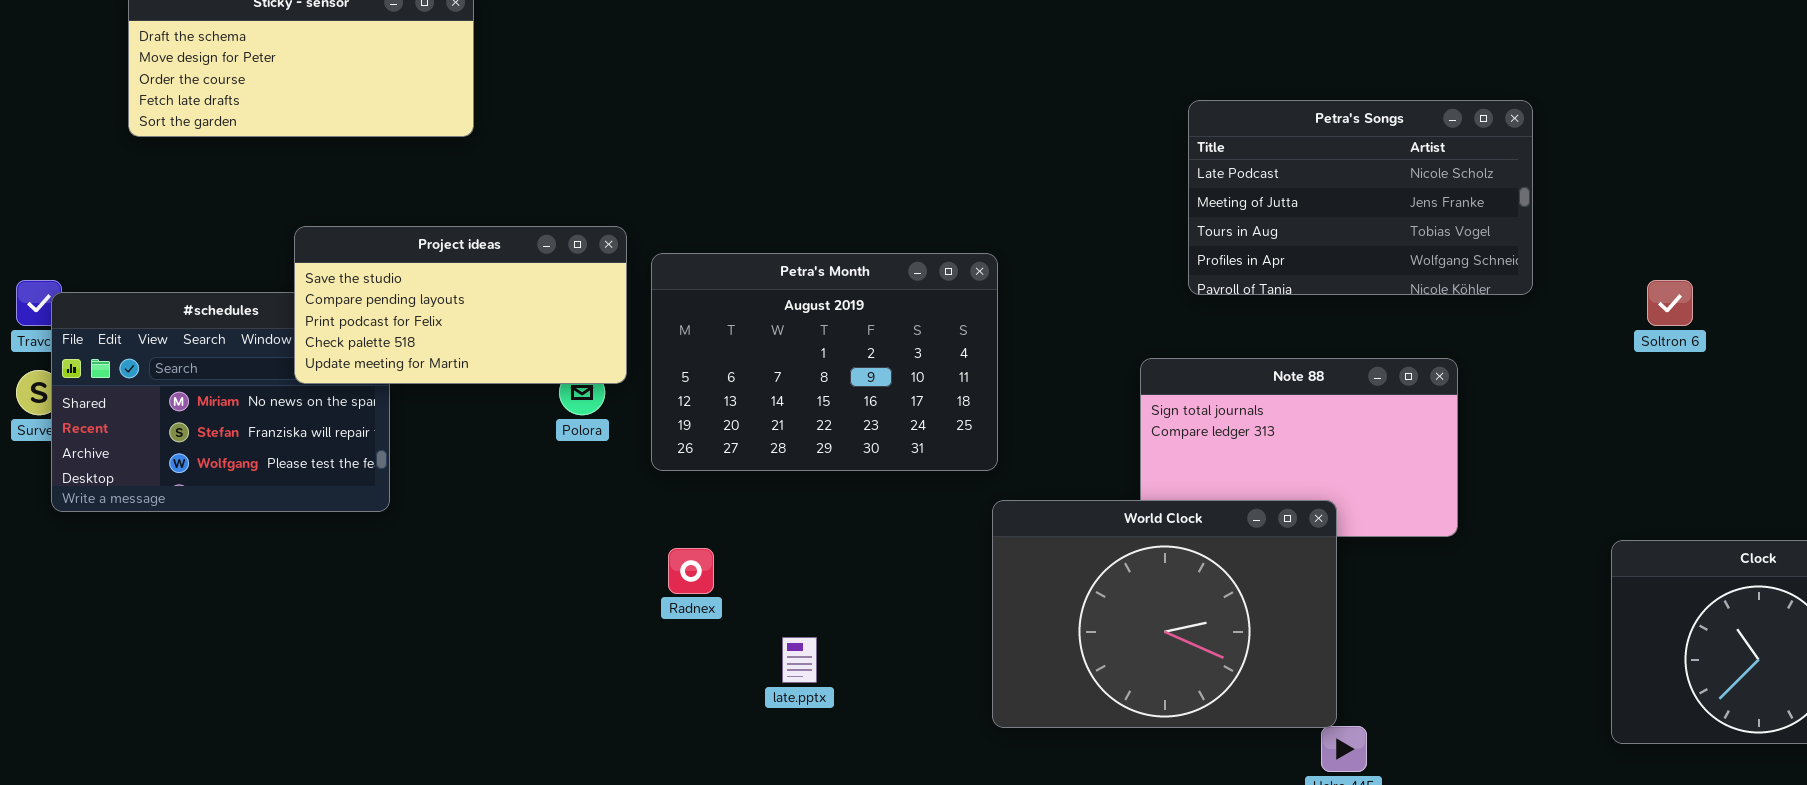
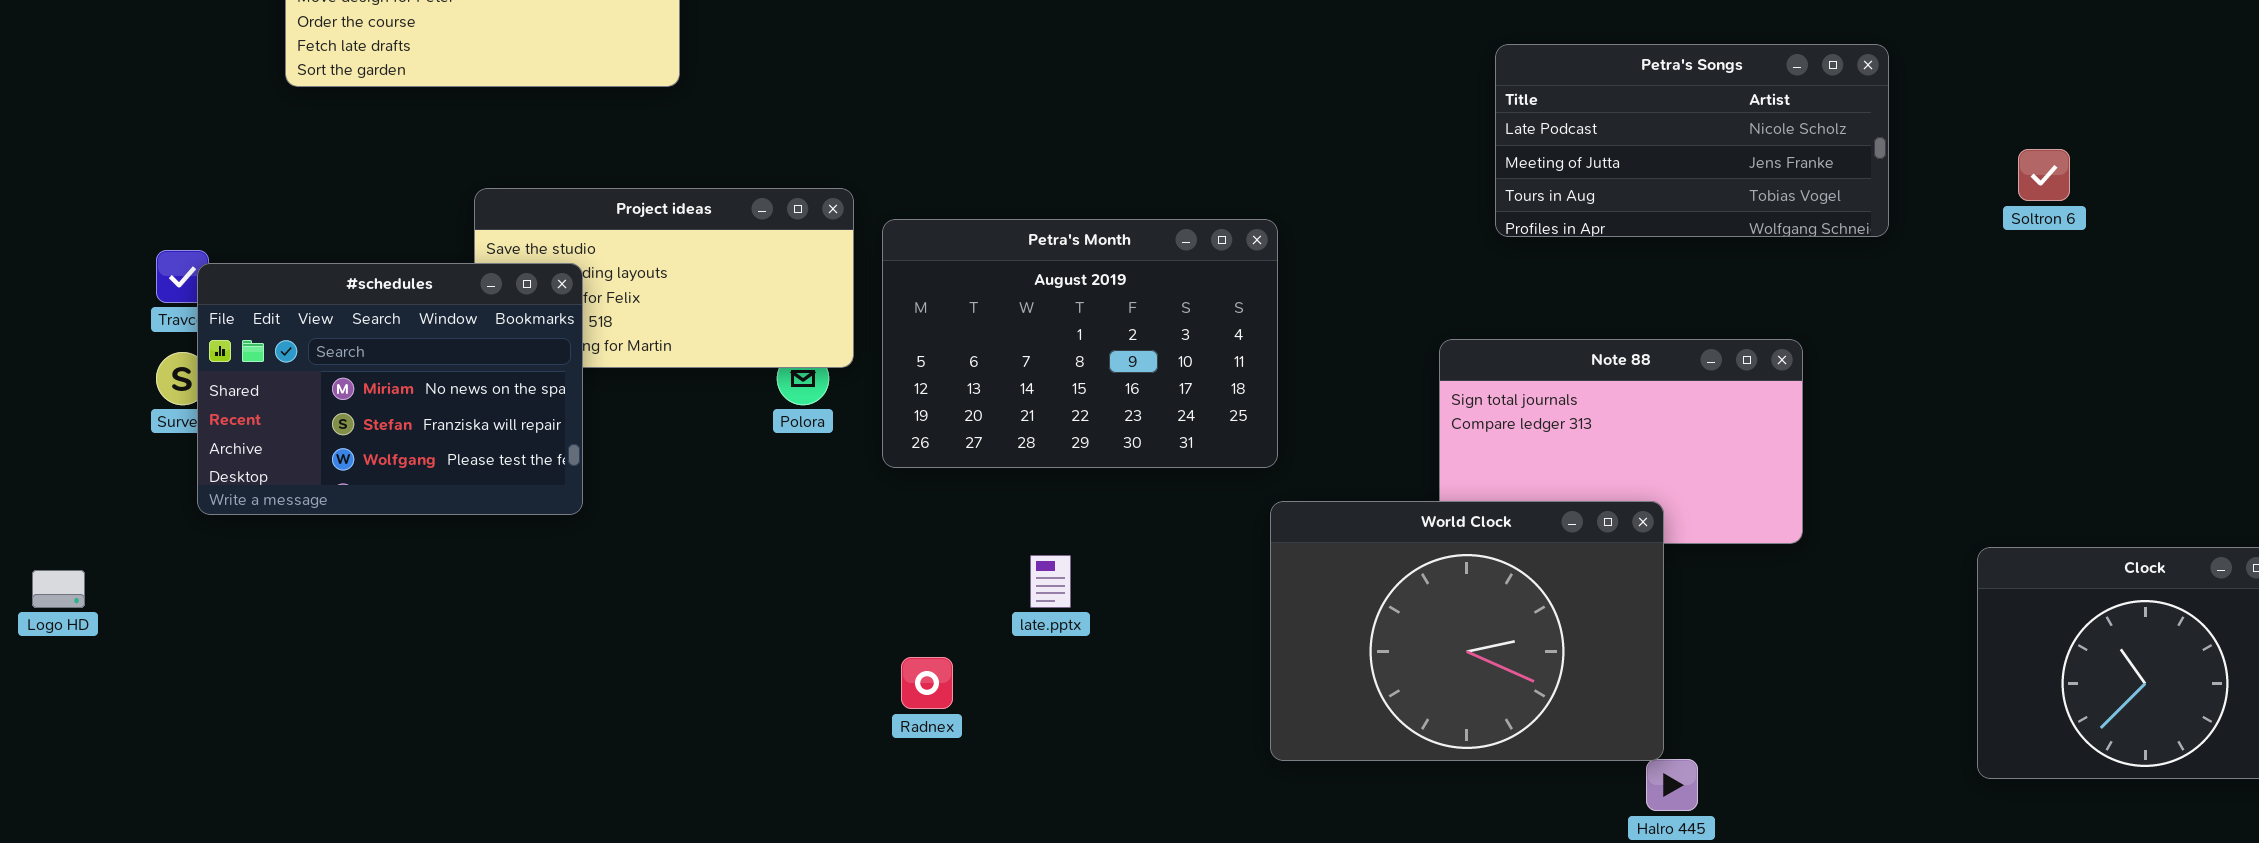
Petra's Songs: [1188,100,1533,295] -> [1495,44,1889,237], resized
Soltron 6: [1647,280,1693,326] -> [2018,149,2070,201], moved
#schedules: [51,292,390,512] -> [197,263,583,515], raised
Radnex: [668,548,714,594] -> [901,657,953,709], moved
late.pptx: [782,637,817,683] -> [1030,555,1071,608], moved

